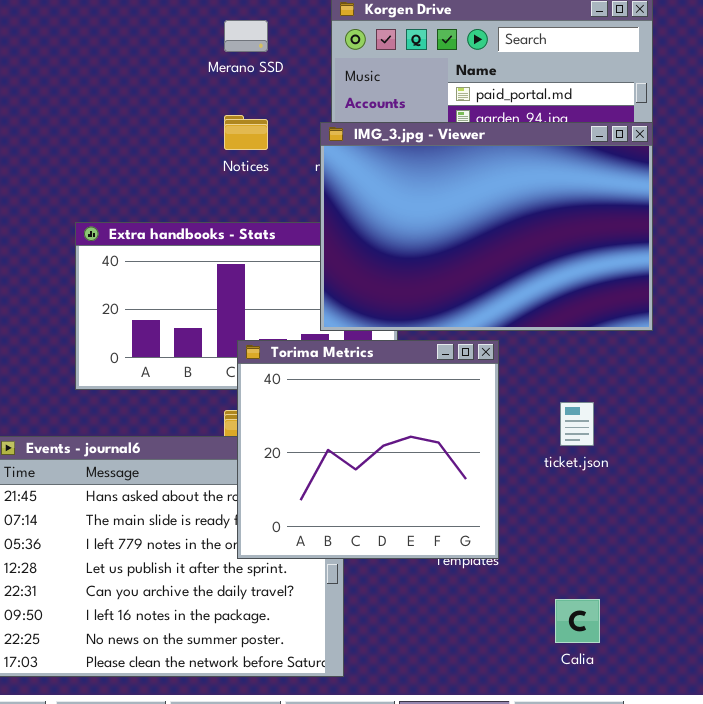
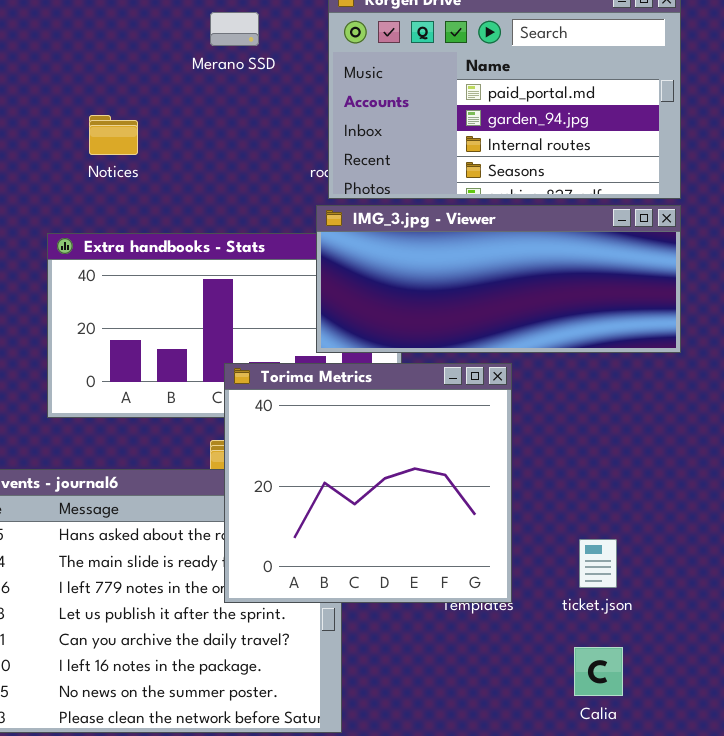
Notices: [224,115,268,150] -> [89,115,138,155], moved
IMG_3.jpg - Viewer: [320,122,653,331] -> [316,205,681,353], resized
ticket.json: [560,402,594,446] -> [579,539,617,588], moved

